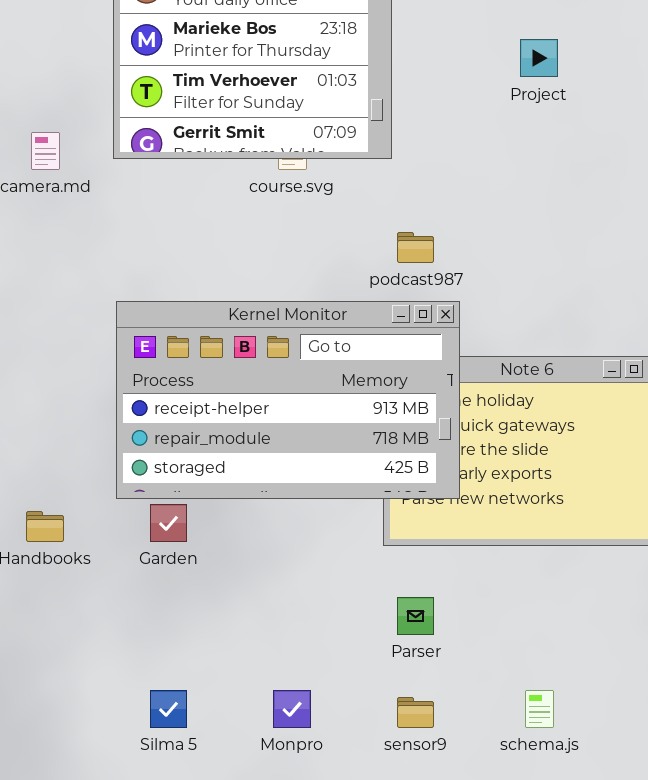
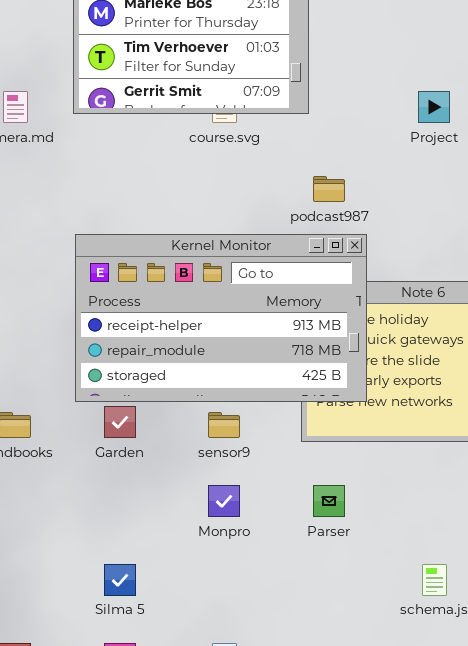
Project: [520,39,558,77] -> [418,91,450,123], moved
Monpro: [273,690,311,728] -> [208,485,240,517], moved
sensor9: [397,697,434,728] -> [208,412,240,438], moved

